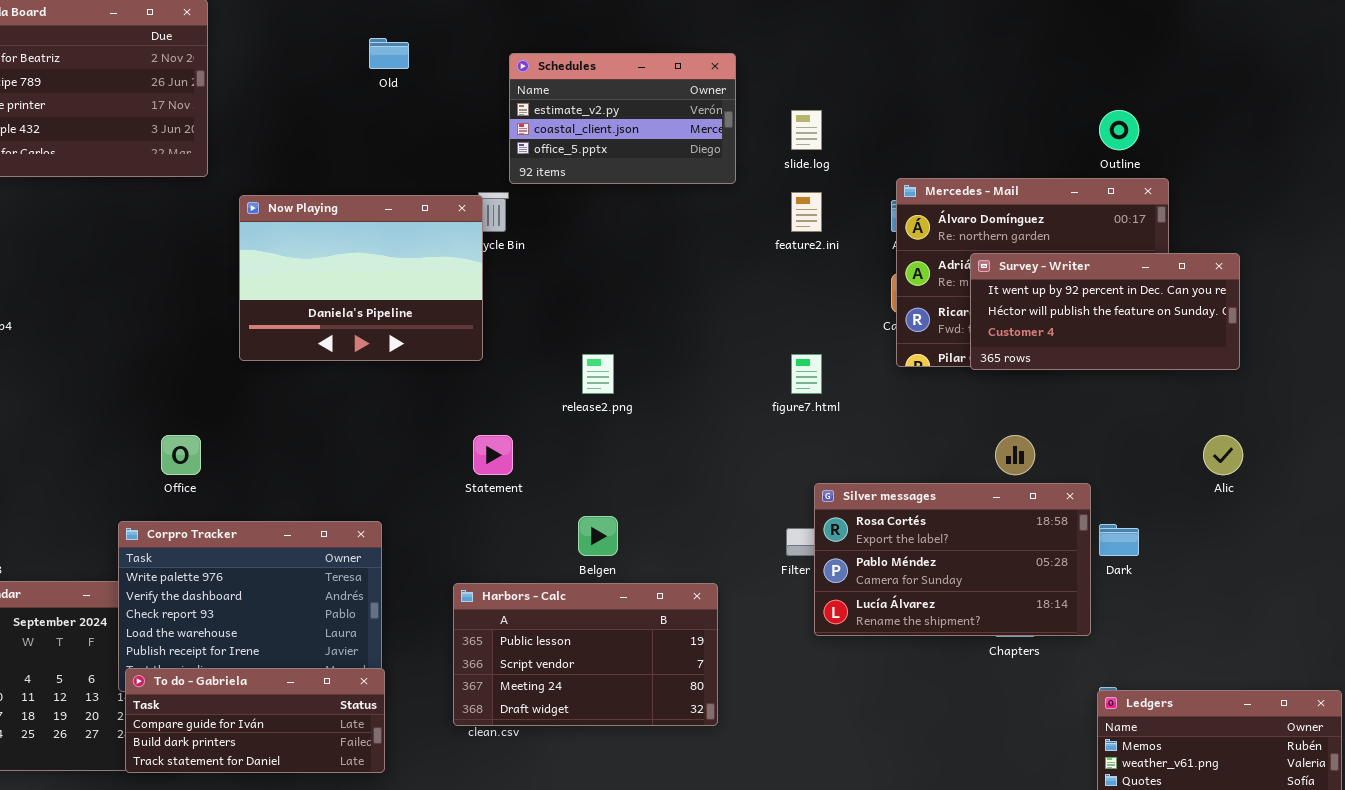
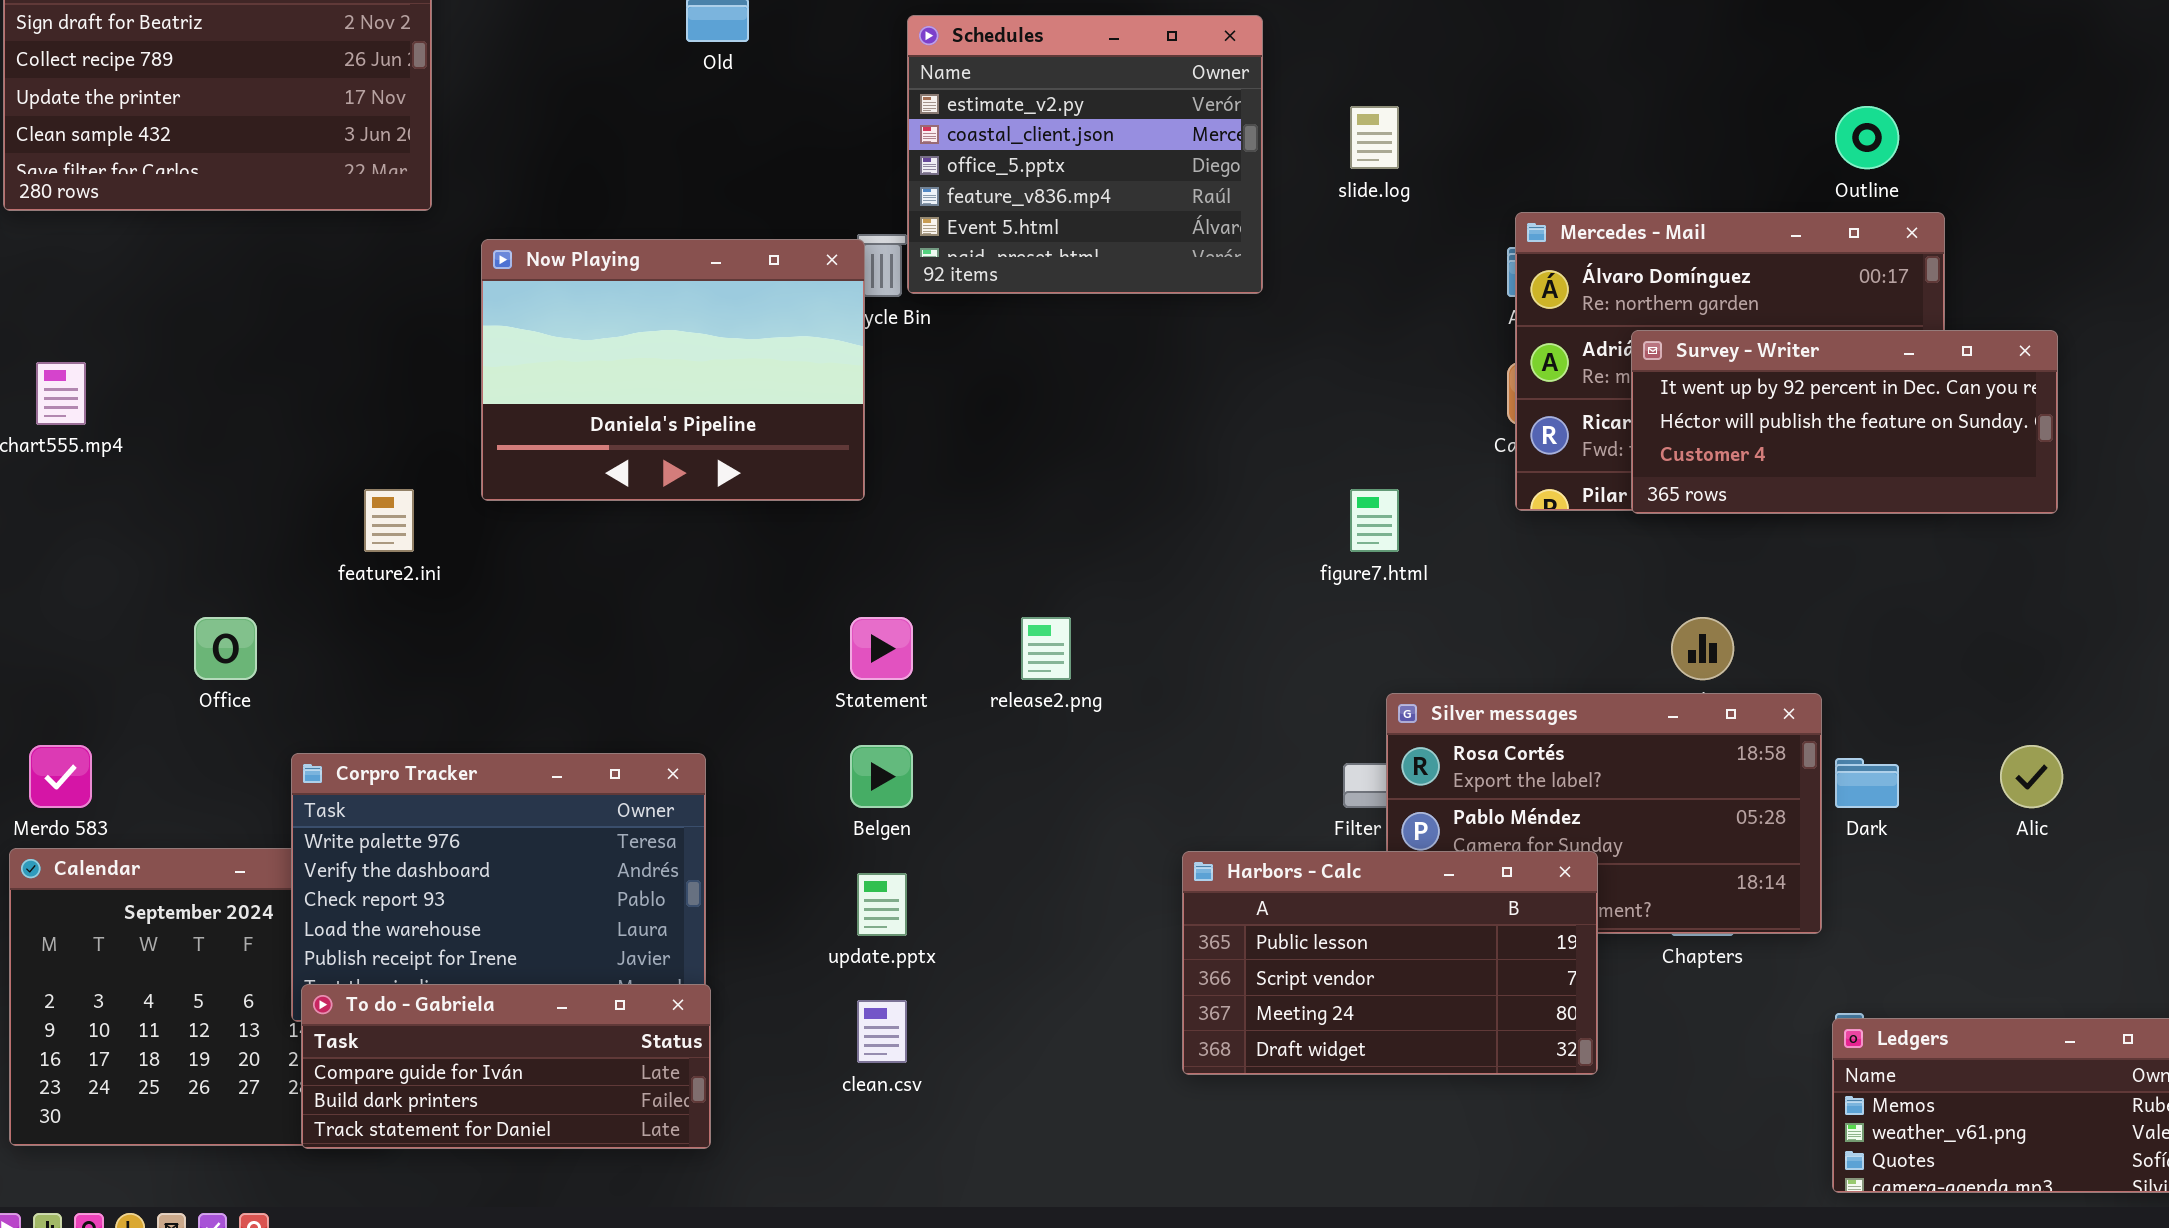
Schedules: [509,53,736,184] -> [907,15,1263,294], resized
feature2.ini: [791,192,822,232] -> [364,489,414,552], moved
release2.png: [582,354,614,394] -> [1021,617,1071,680], moved
Office: [161,435,201,475] -> [194,617,257,680], moved
Alic: [1203,435,1243,475] -> [2000,745,2063,808], moved
Belgen: [578,516,618,556] -> [850,745,913,808], moved
Harbors - Calc: [453,583,718,726] -> [1182,851,1598,1075], moved

